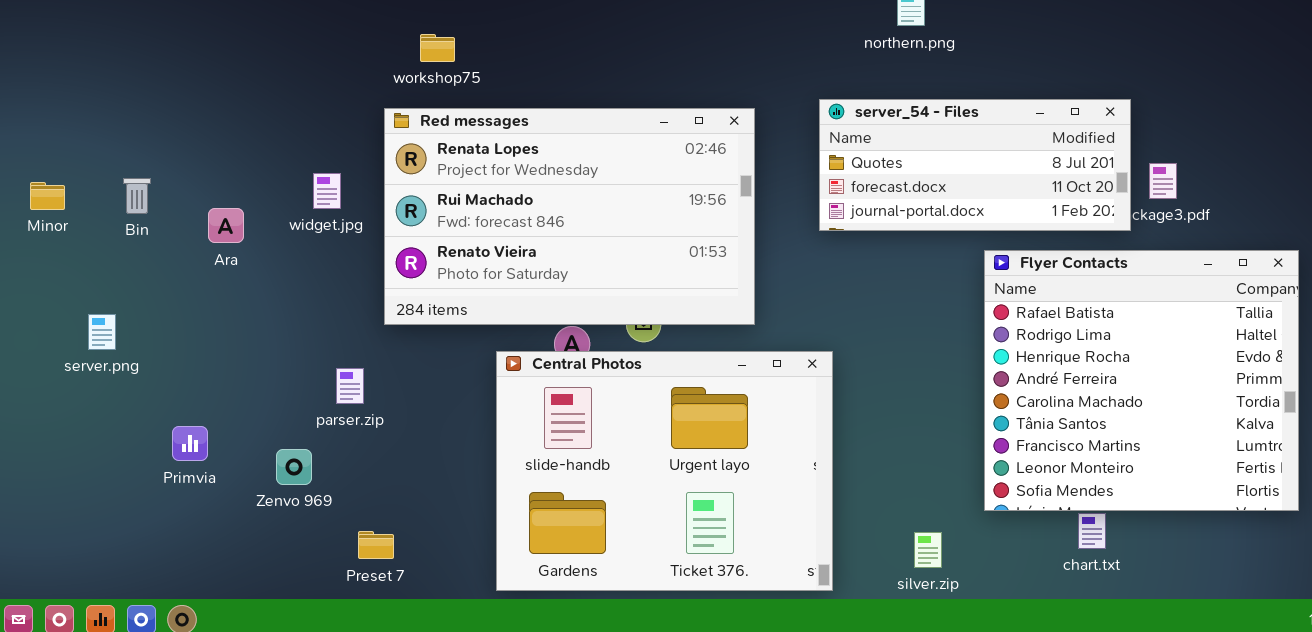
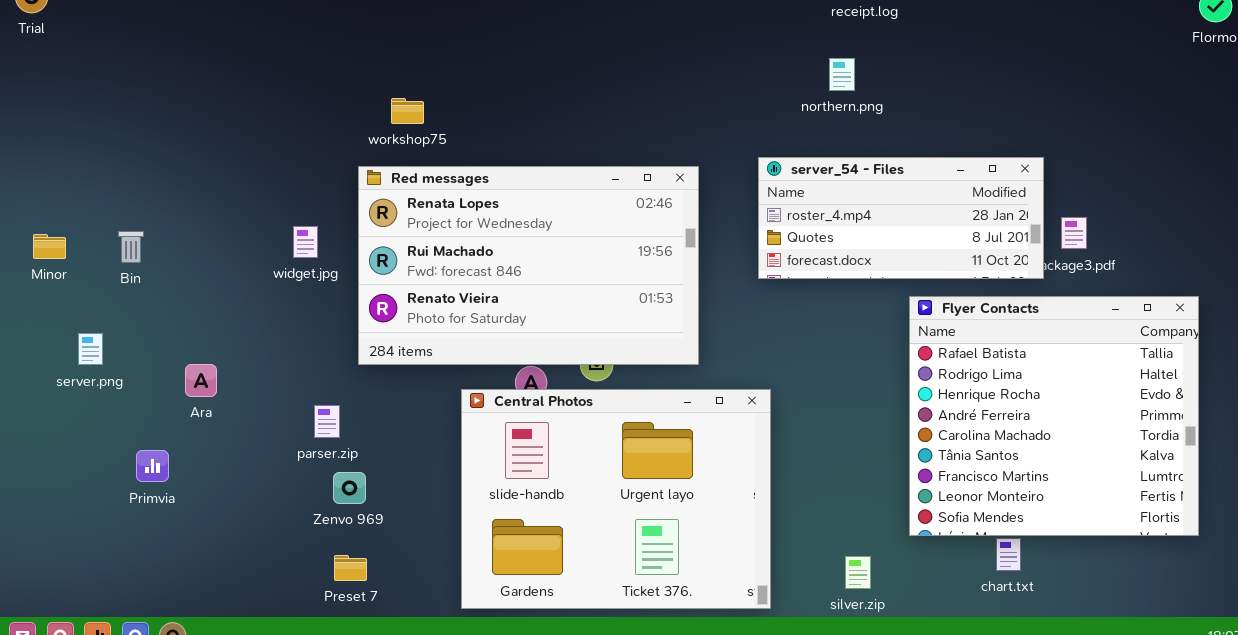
server_54 - Files: [819,99,1131,231] -> [758,157,1044,279], scrolled up 1 row
Ara: [208,208,244,243] -> [185,364,217,397], moved
server.png: [88,314,116,350] -> [78,333,103,365], moved
Primvia: [172,426,208,461] -> [136,450,169,482], moved
Zenvo 969: [276,449,312,485] -> [333,472,366,504], moved

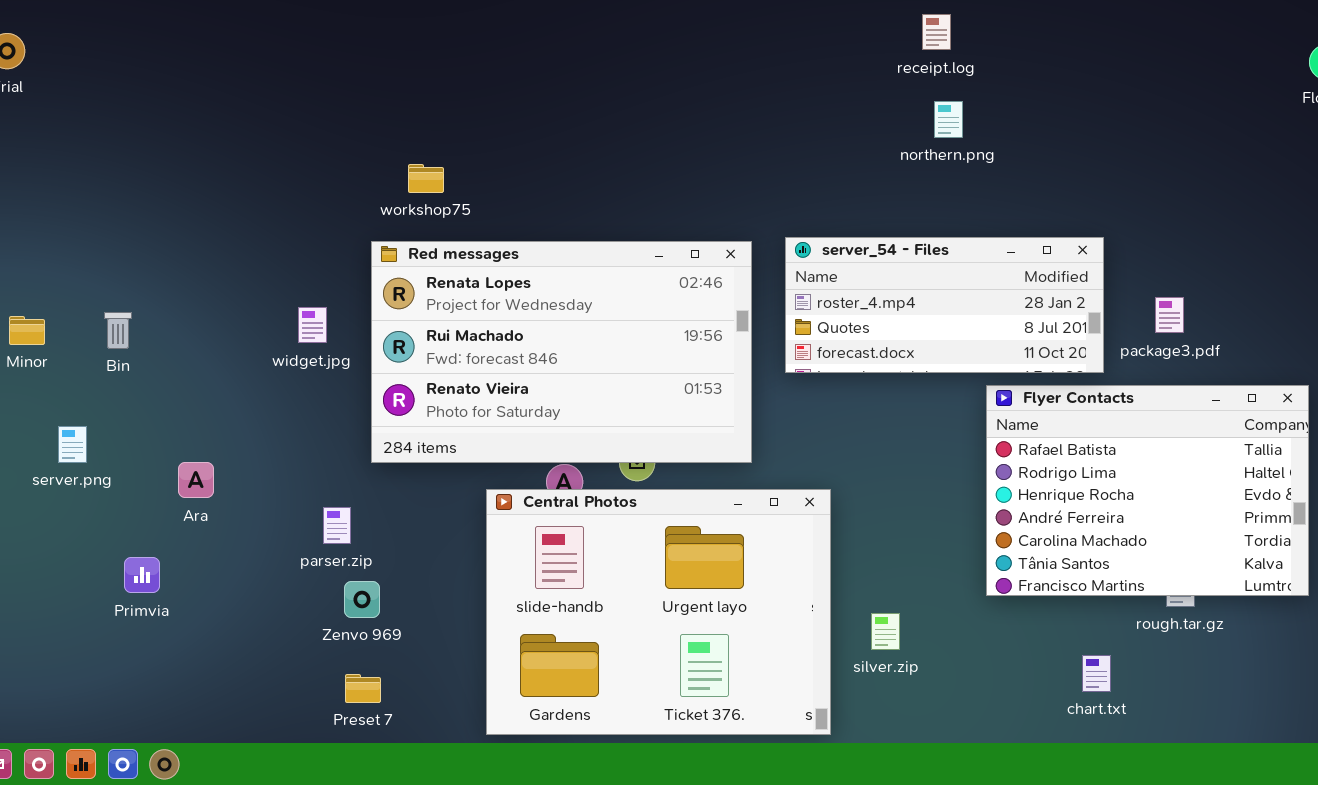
northern.png: [829,58,855,91] -> [934,101,963,138], moved
server_54 - Files: [758,157,1044,279] -> [785,237,1104,373], moved
Flyer Contacts: [909,296,1199,536] -> [986,385,1309,596], resized
silver.zip: [845,556,871,589] -> [871,613,900,650], moved

